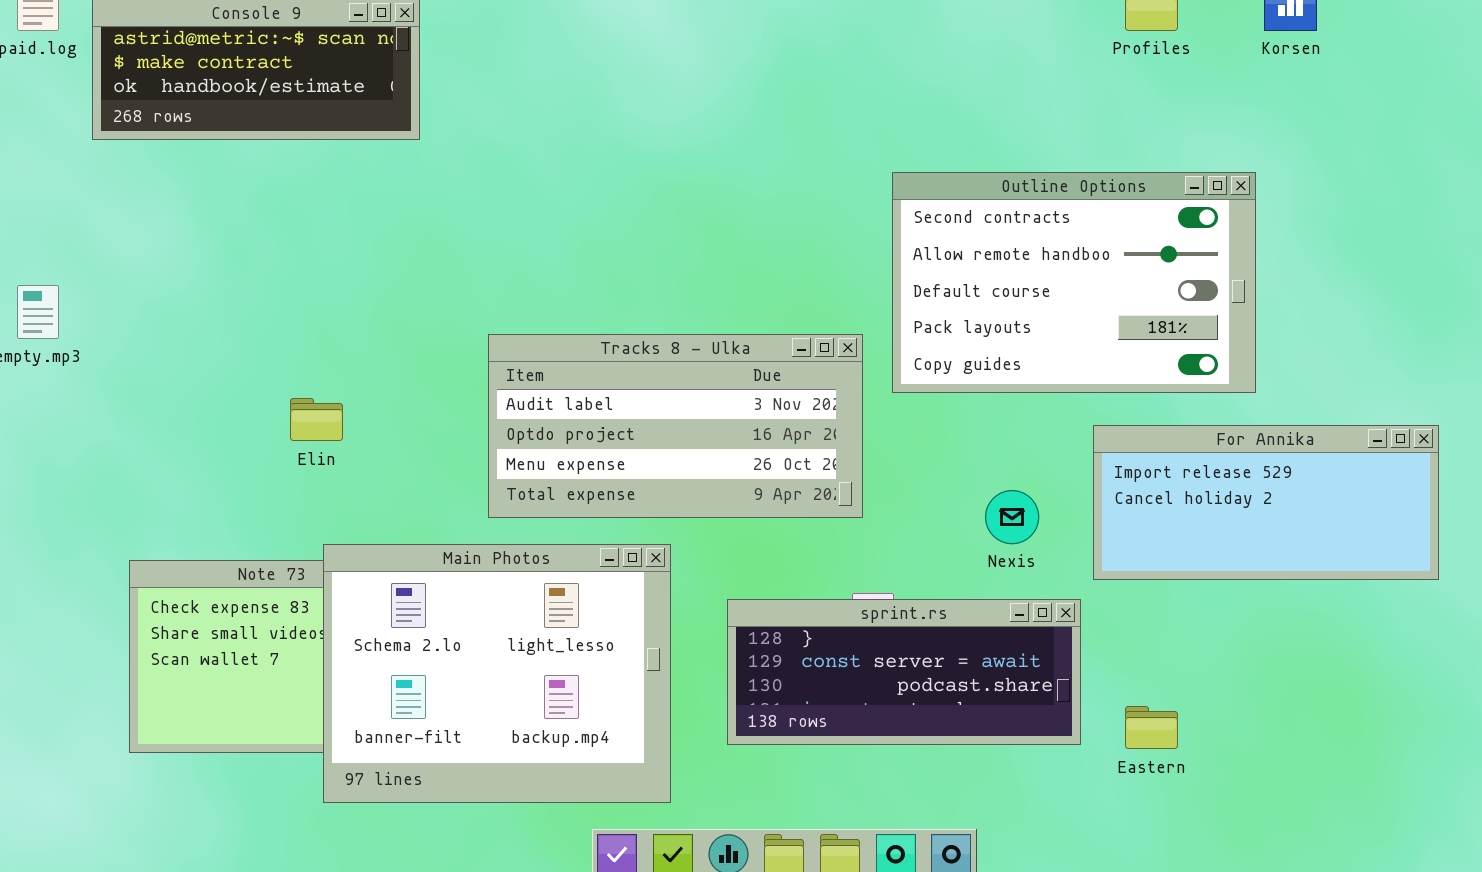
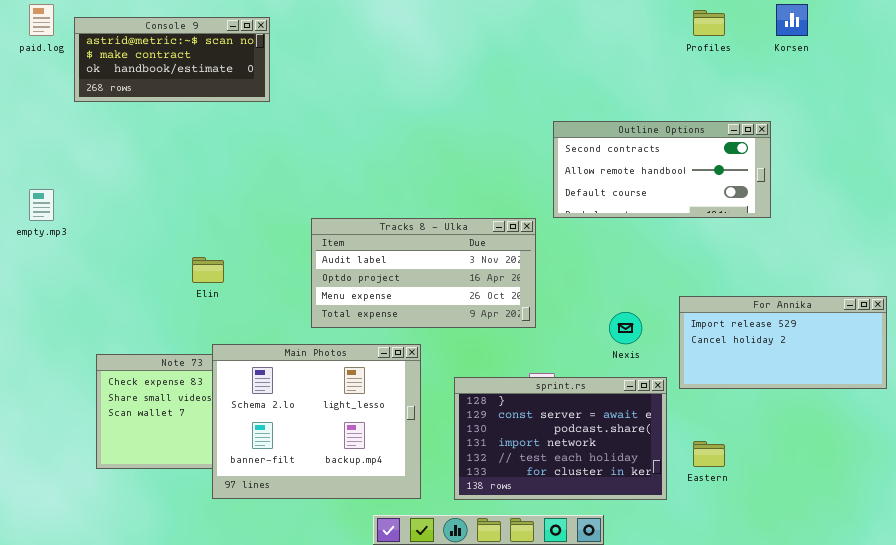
Outline Options: [892,172,1256,393] -> [553,121,771,218], resized
For Annika: [1093,425,1439,580] -> [679,296,887,389], moved
sprint.rs: [727,599,1081,745] -> [454,377,667,500], resized

